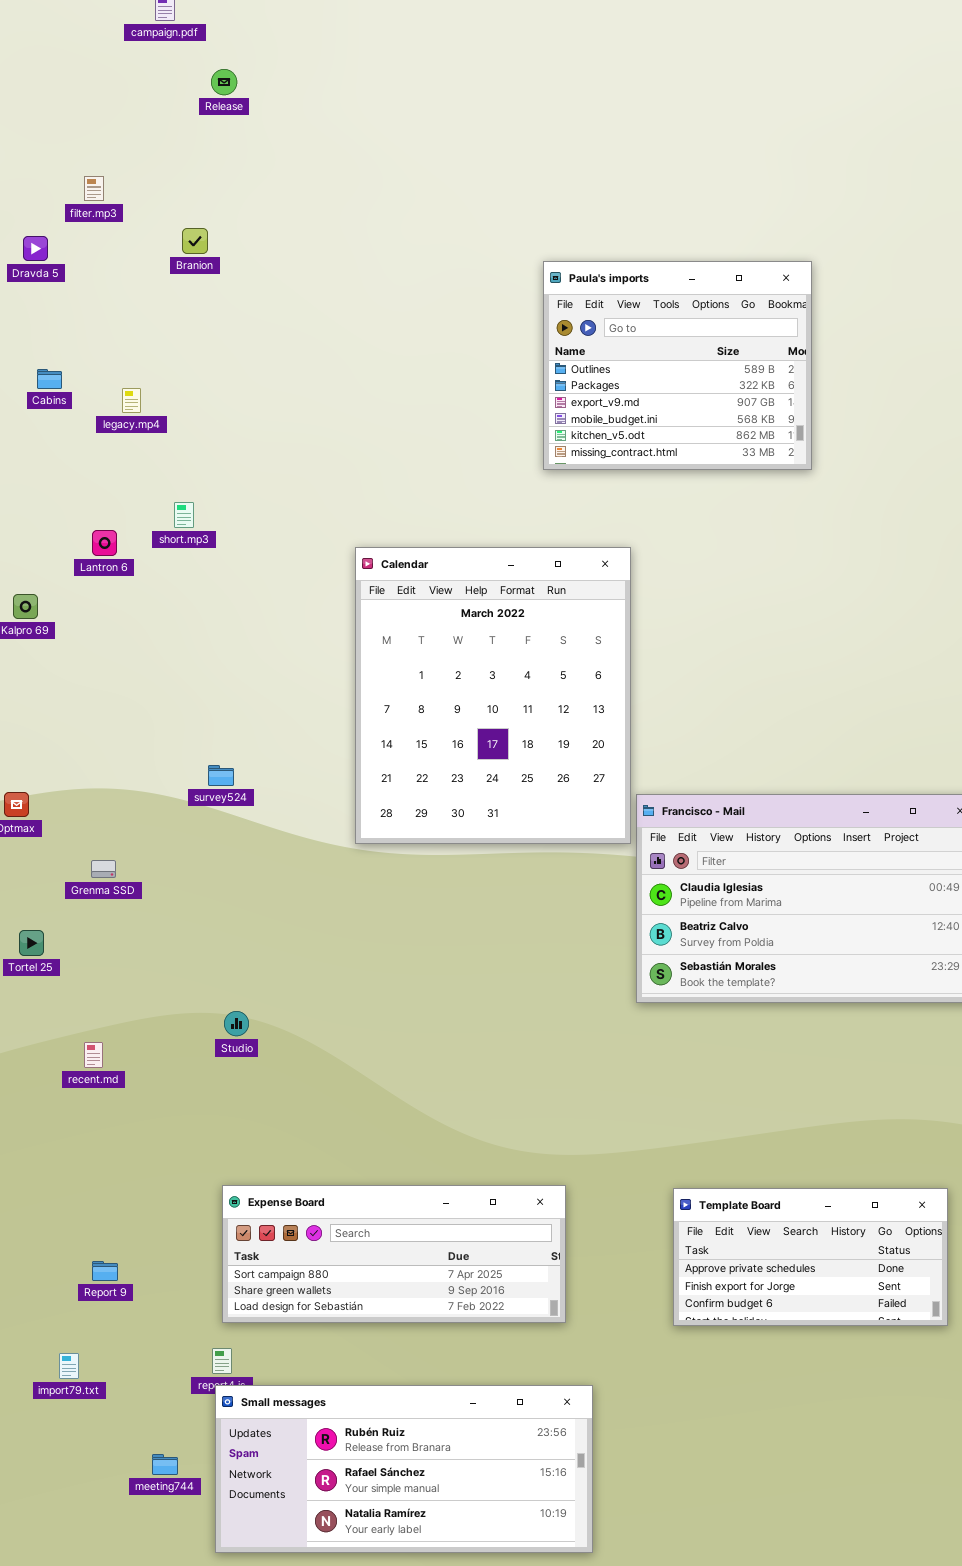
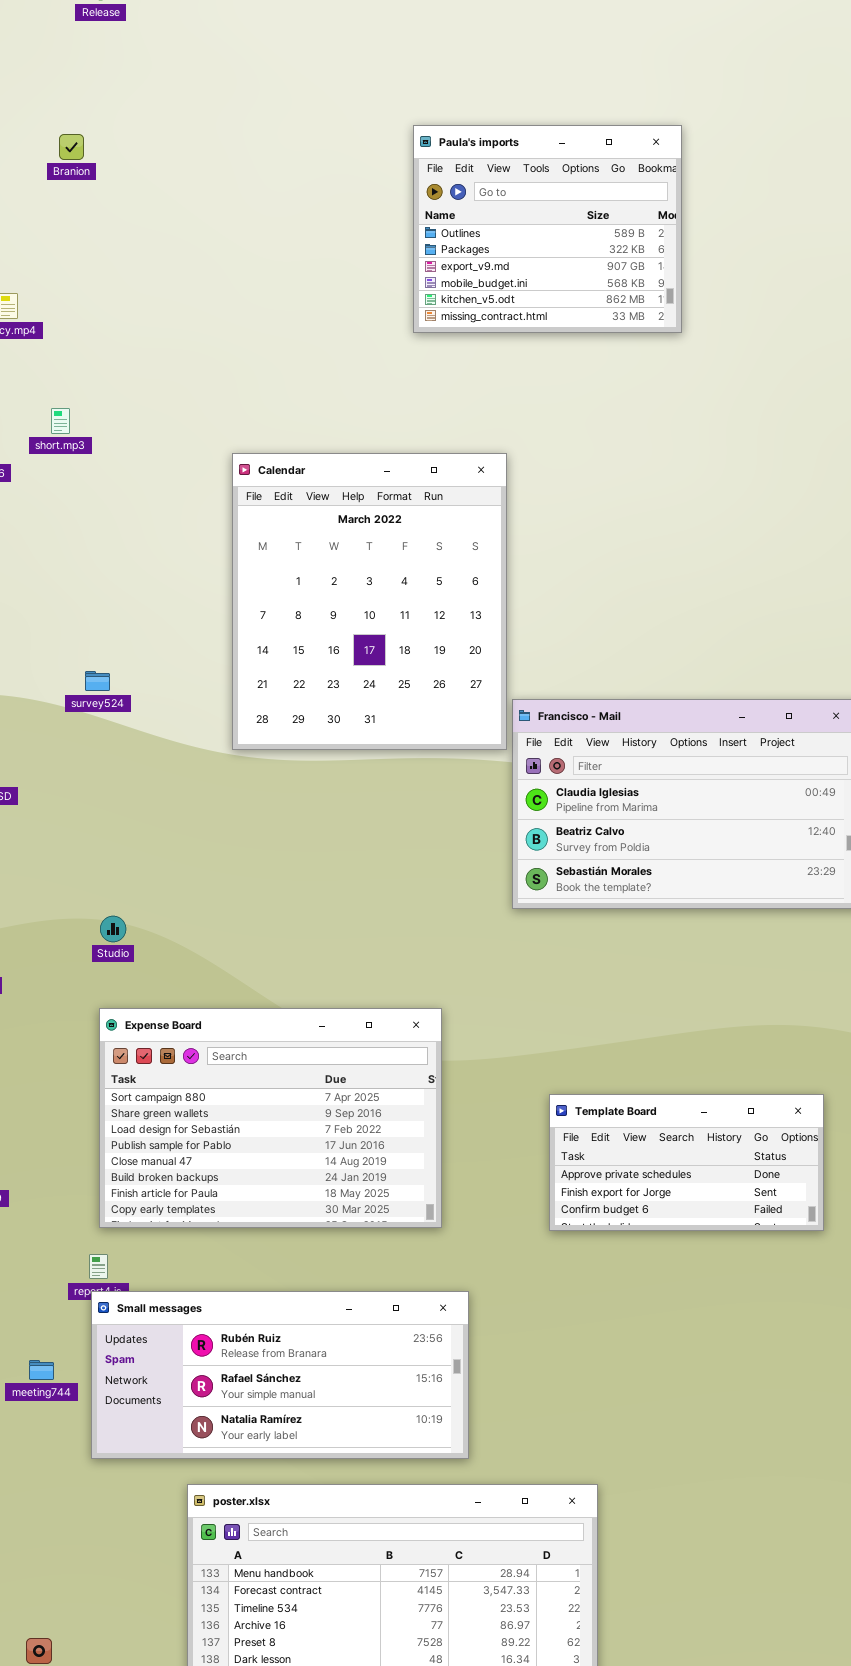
Paula's imports: [543,261,812,470] -> [413,125,682,333], moved
Expense Board: [222,1185,566,1323] -> [99,1008,442,1228], resized

